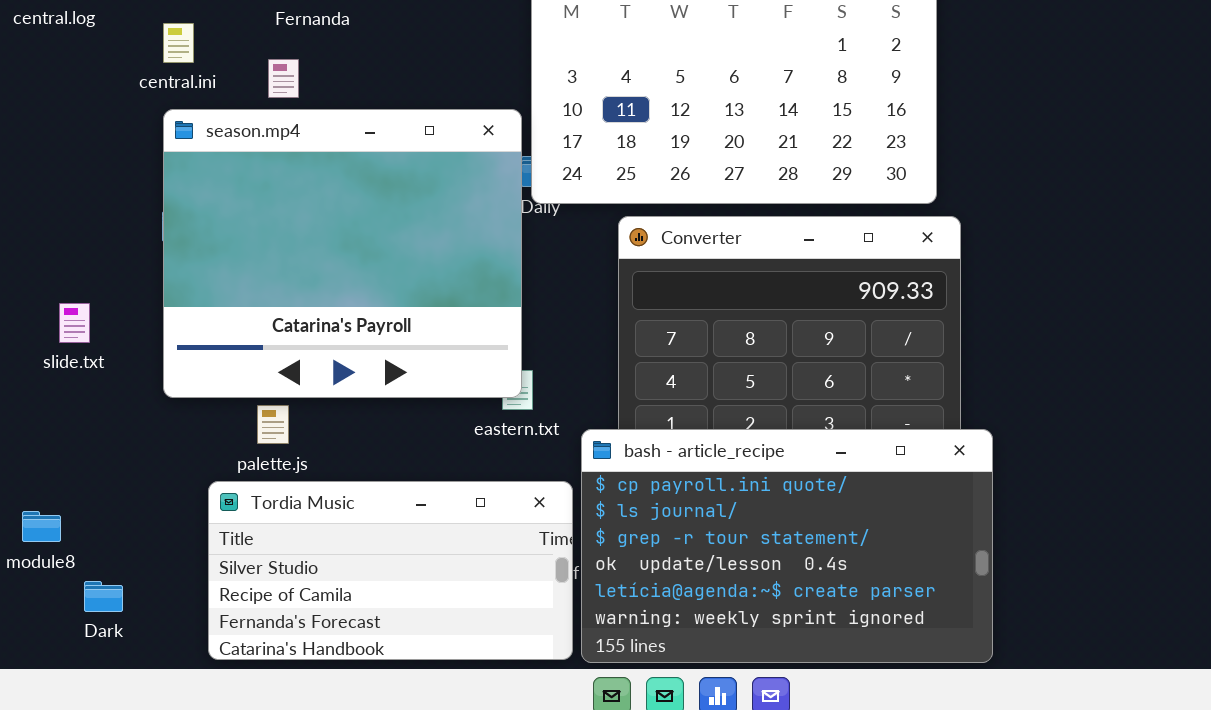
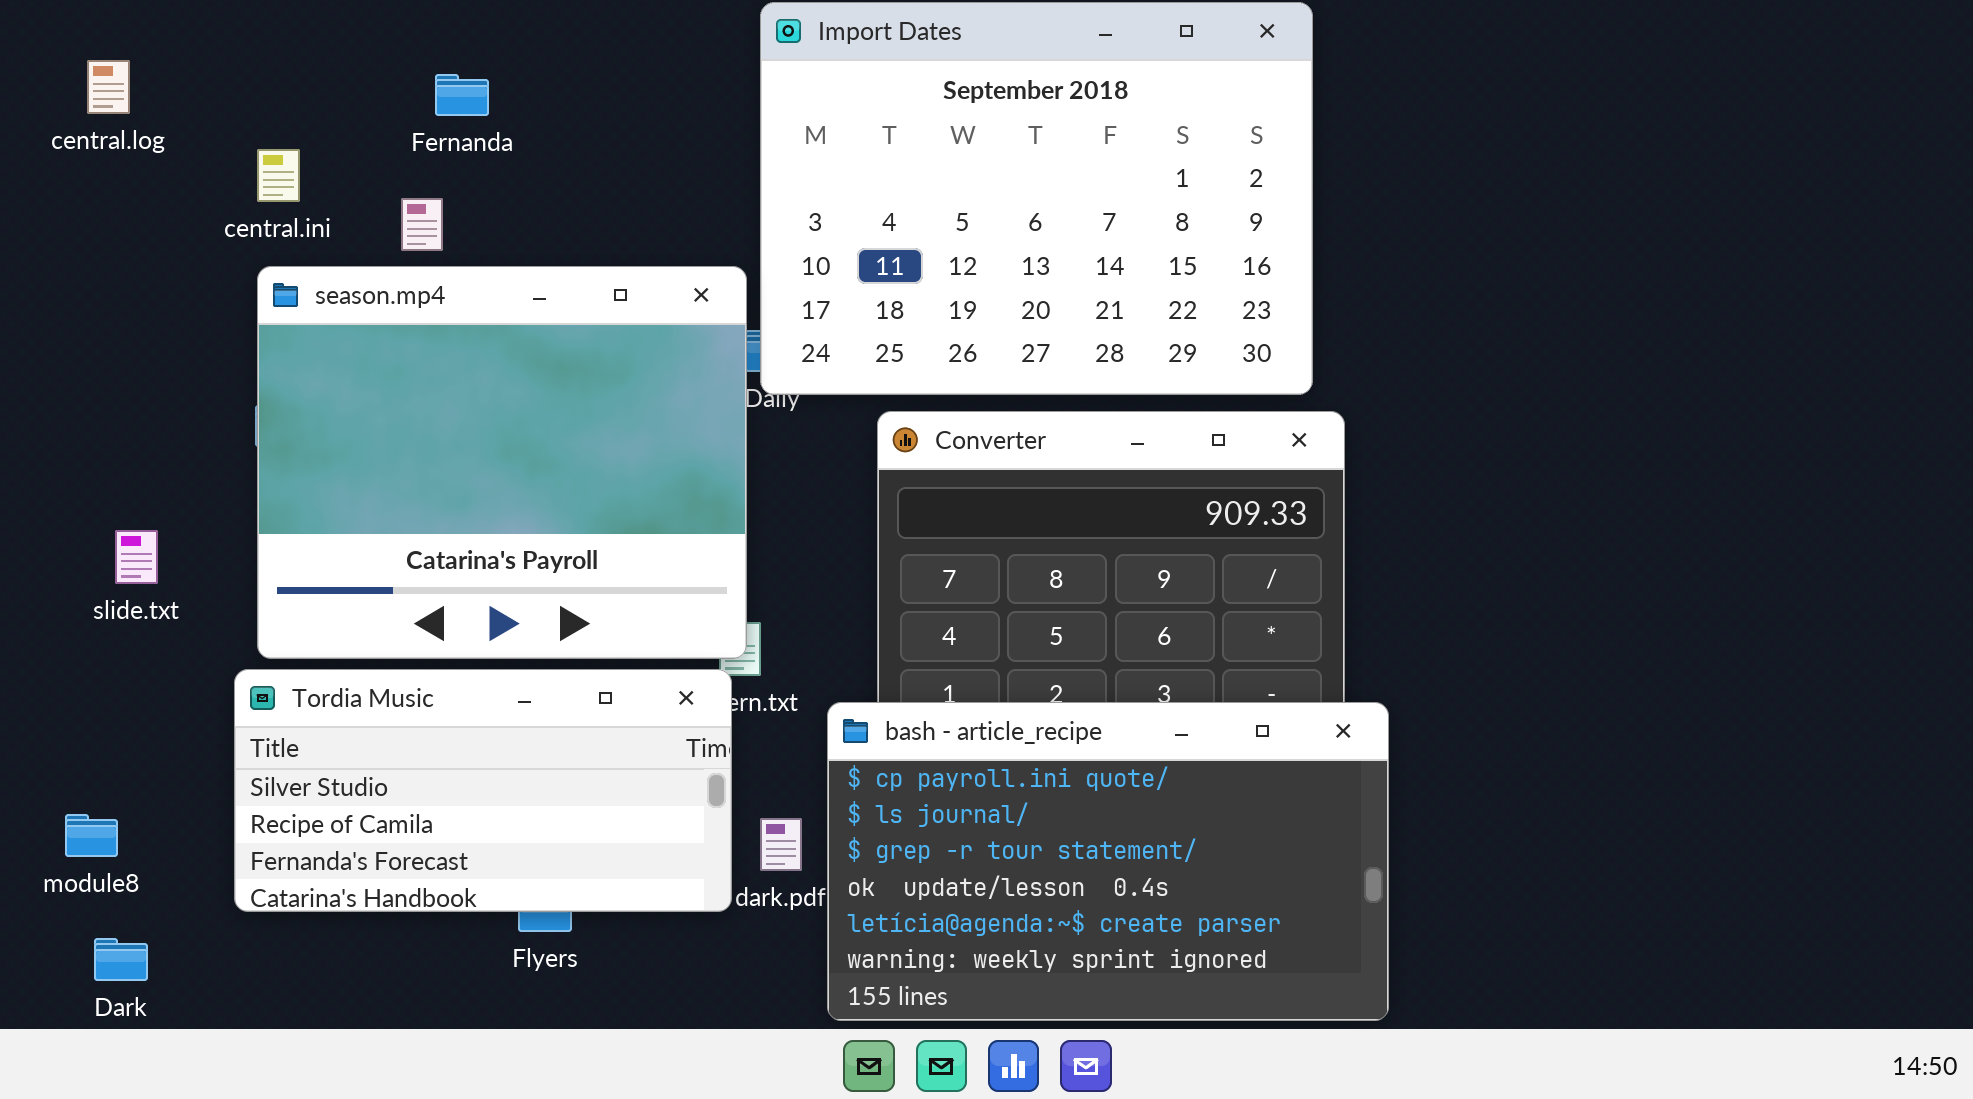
Tordia Music: [208,481,573,660] -> [234,669,732,912], moved
Dark: [84,581,123,612] -> [94,938,148,981], moved

